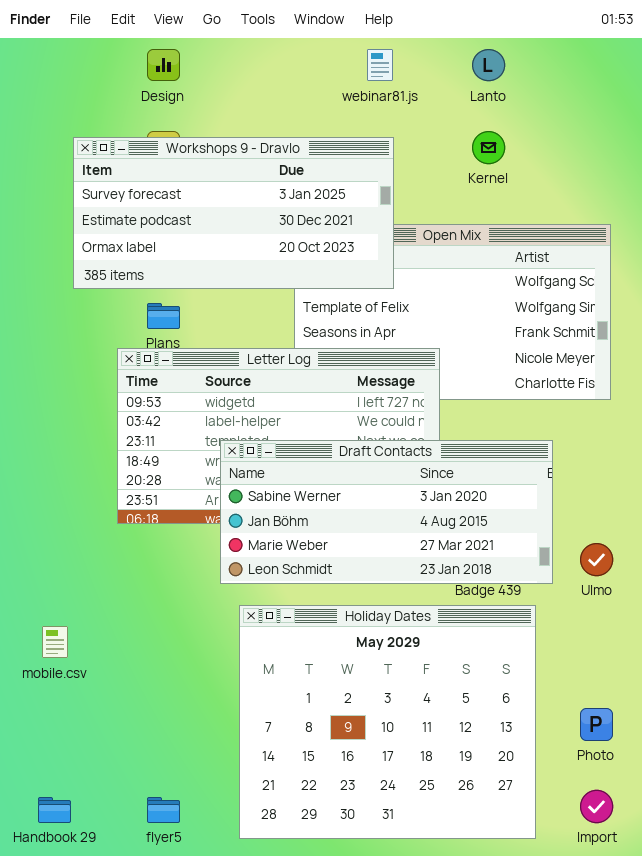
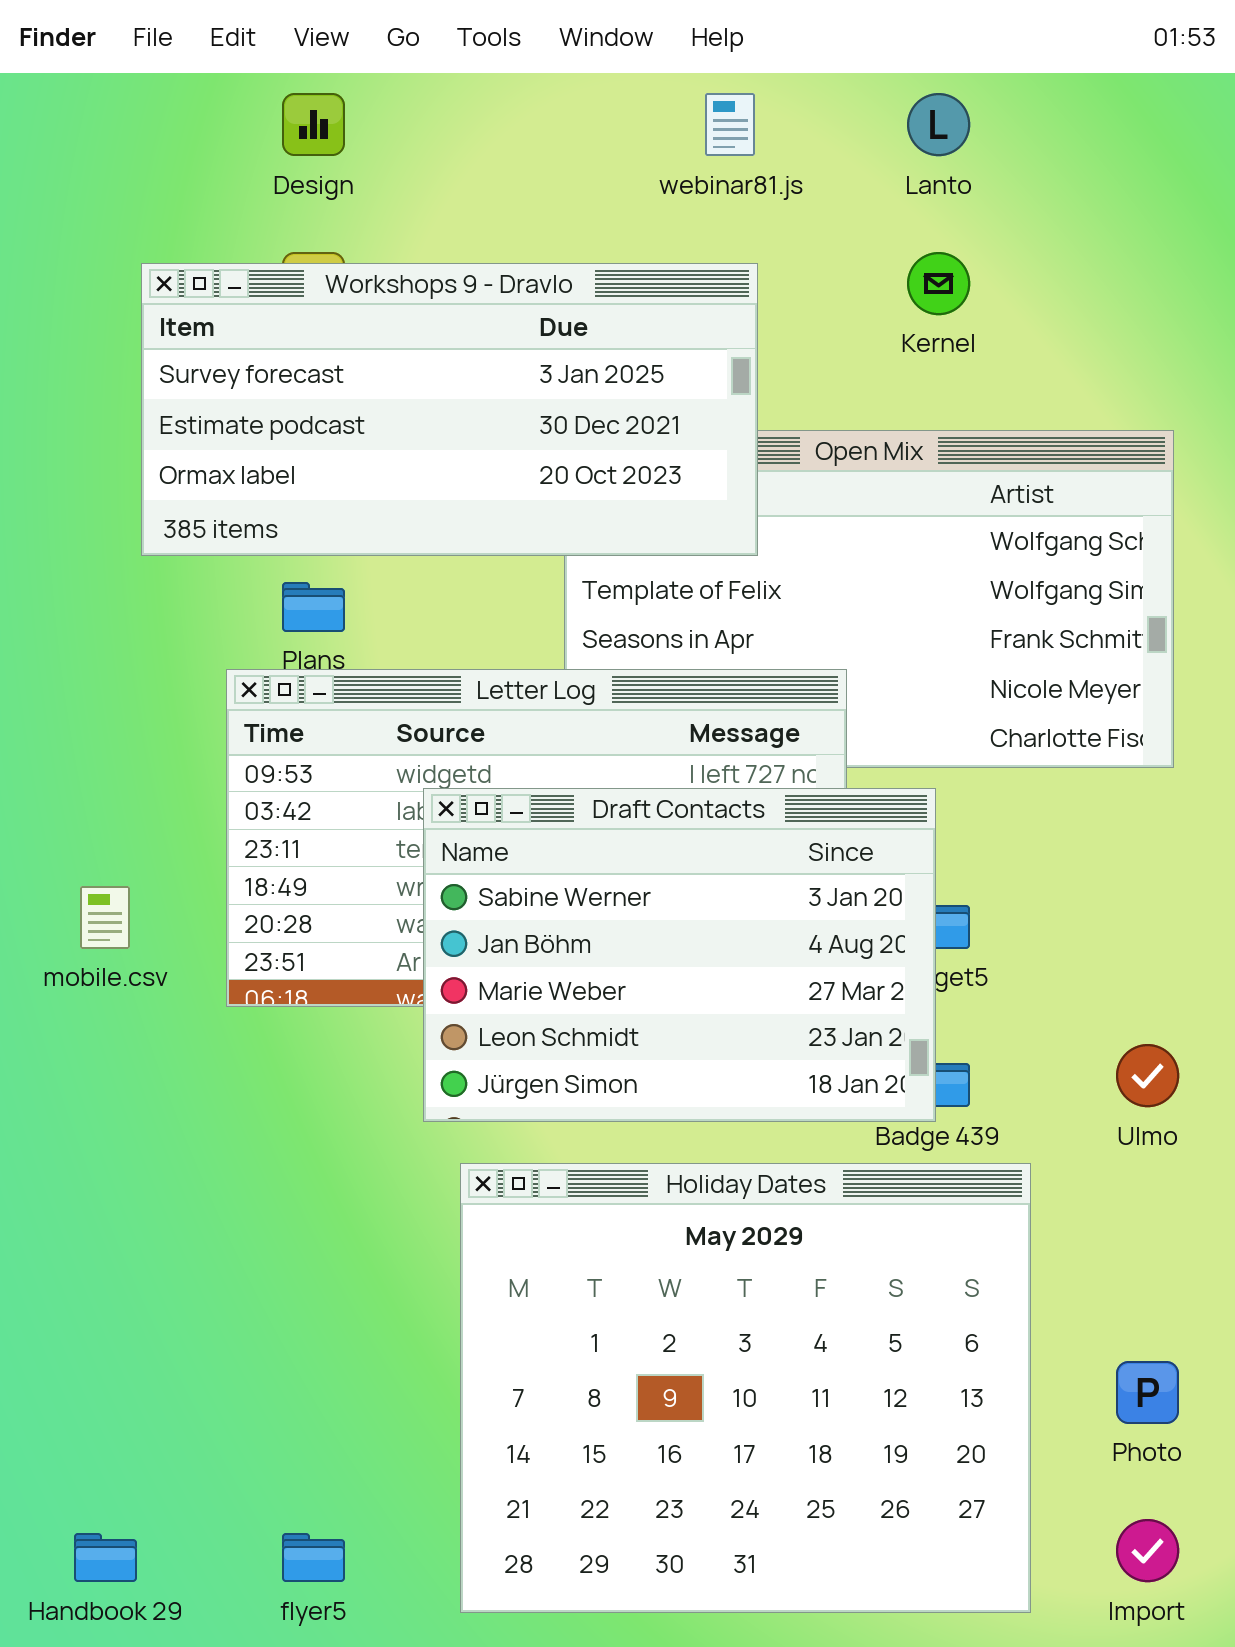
Draft Contacts: [220,440,553,584] -> [423,788,936,1122], resized
mobile.csv: [42,626,68,658] -> [80,886,130,949], moved

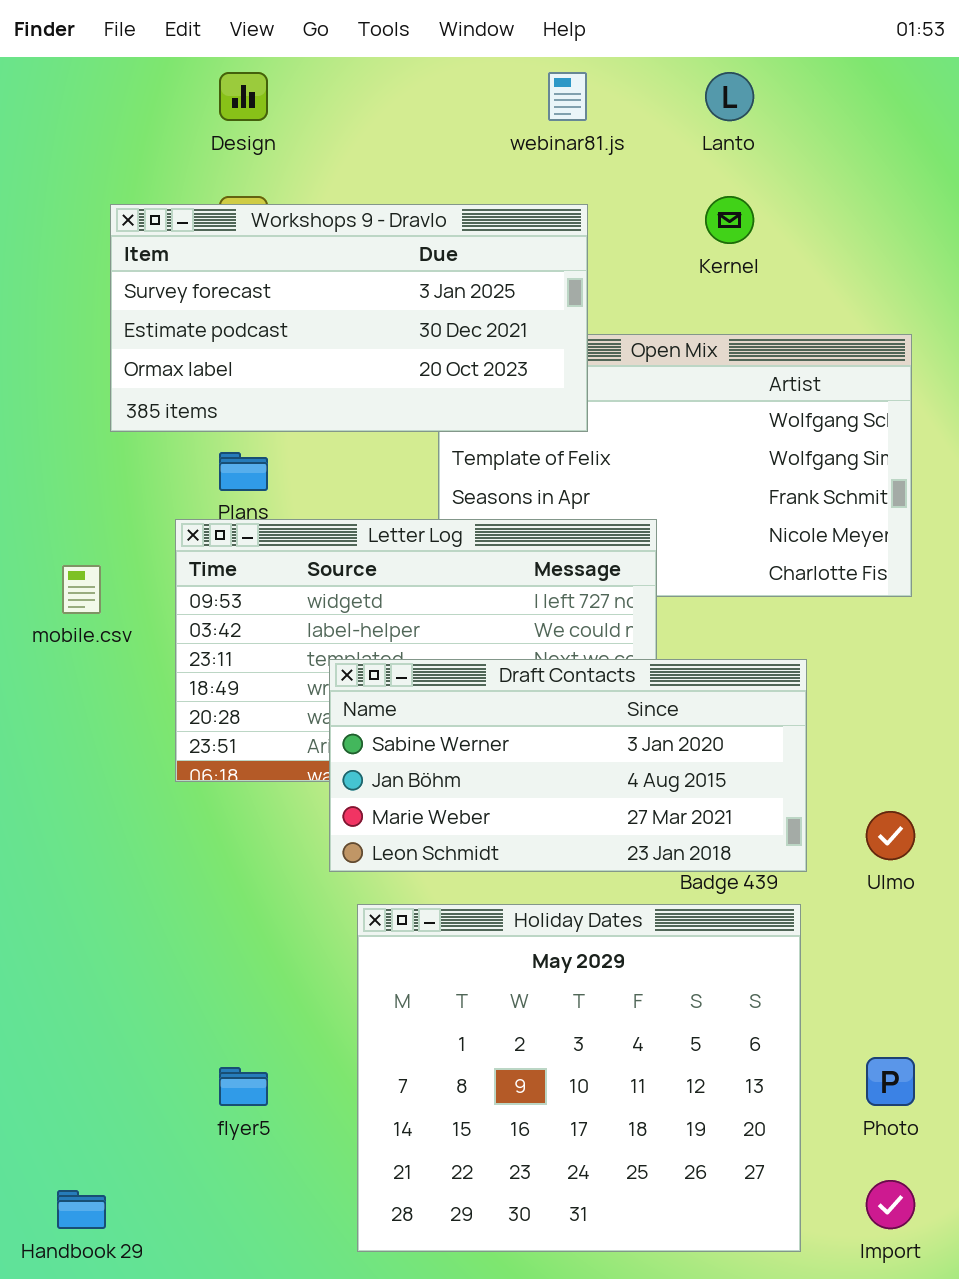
Draft Contacts: [423,788,936,1122] -> [329,659,807,872], resized
mobile.csv: [80,886,130,949] -> [62,565,101,614], moved
flyer5: [282,1533,345,1582] -> [219,1067,268,1106], moved

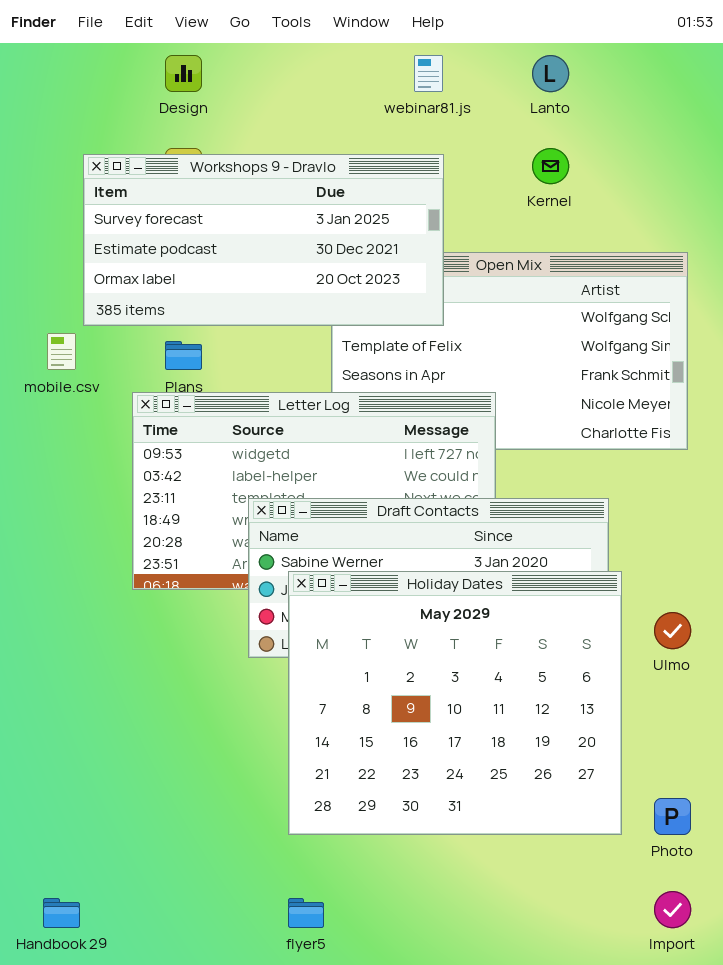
mobile.csv: [62,565,101,614] -> [47,333,76,370], moved
Holiday Dates: [357,904,801,1252] -> [288,571,622,835], moved
flyer5: [219,1067,268,1106] -> [288,898,324,928], moved

